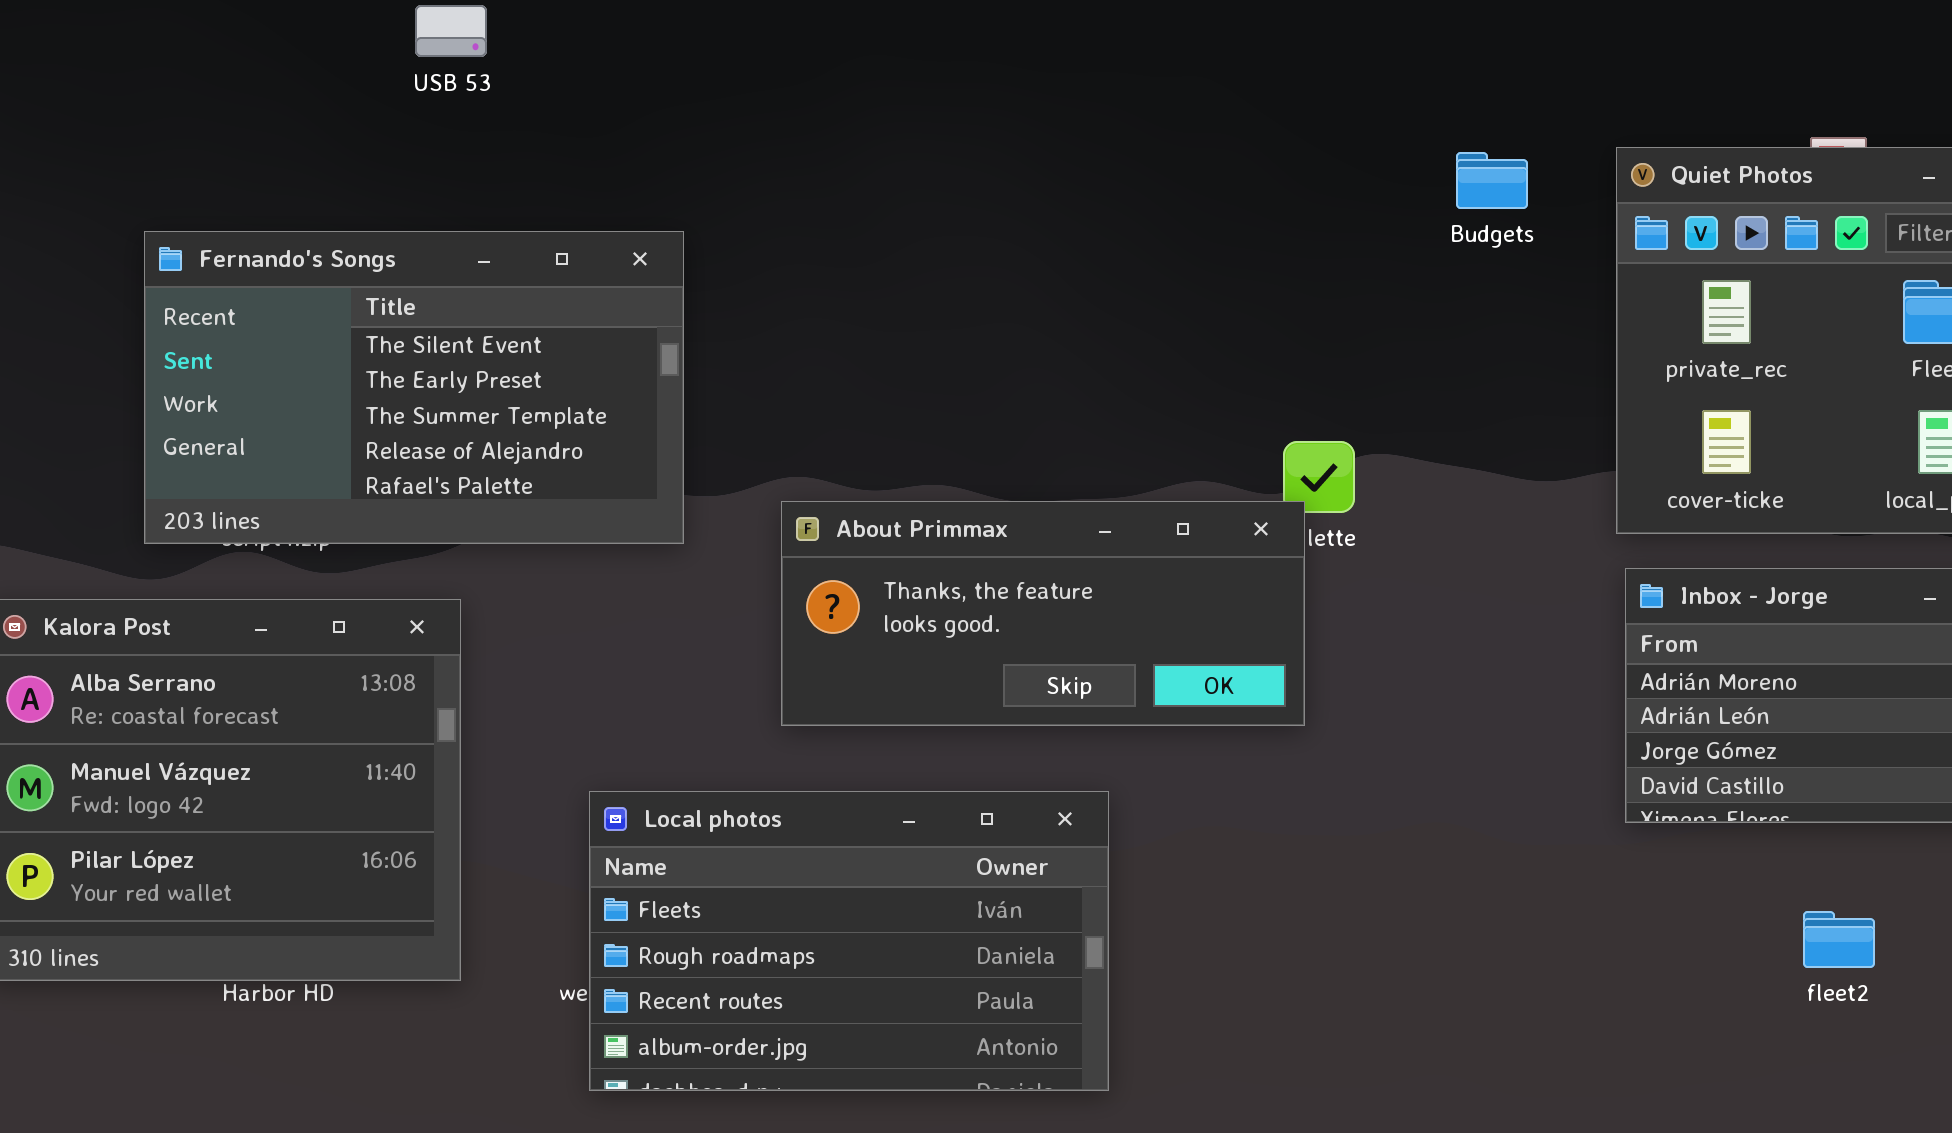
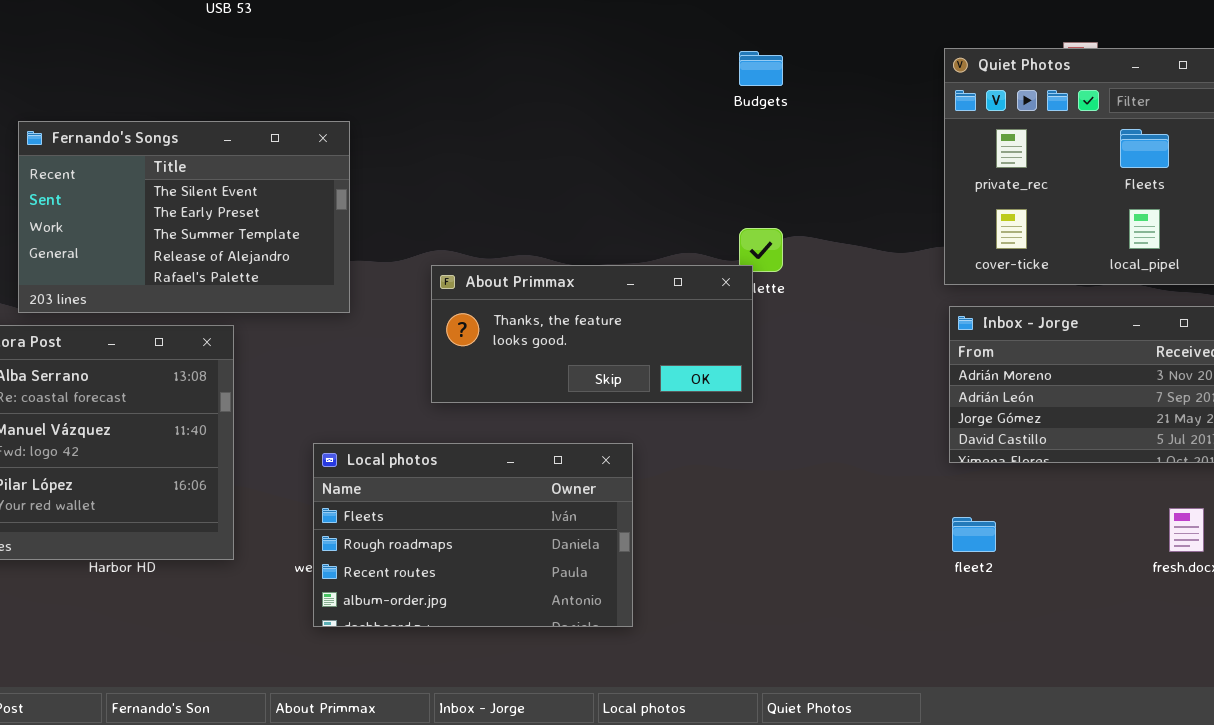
Budgets: [1456,152,1528,209] -> [739,51,783,86], moved
Fernando's Songs: [144,231,684,544] -> [18,121,350,313], moved
fleet2: [1803,911,1875,968] -> [952,517,996,552], moved

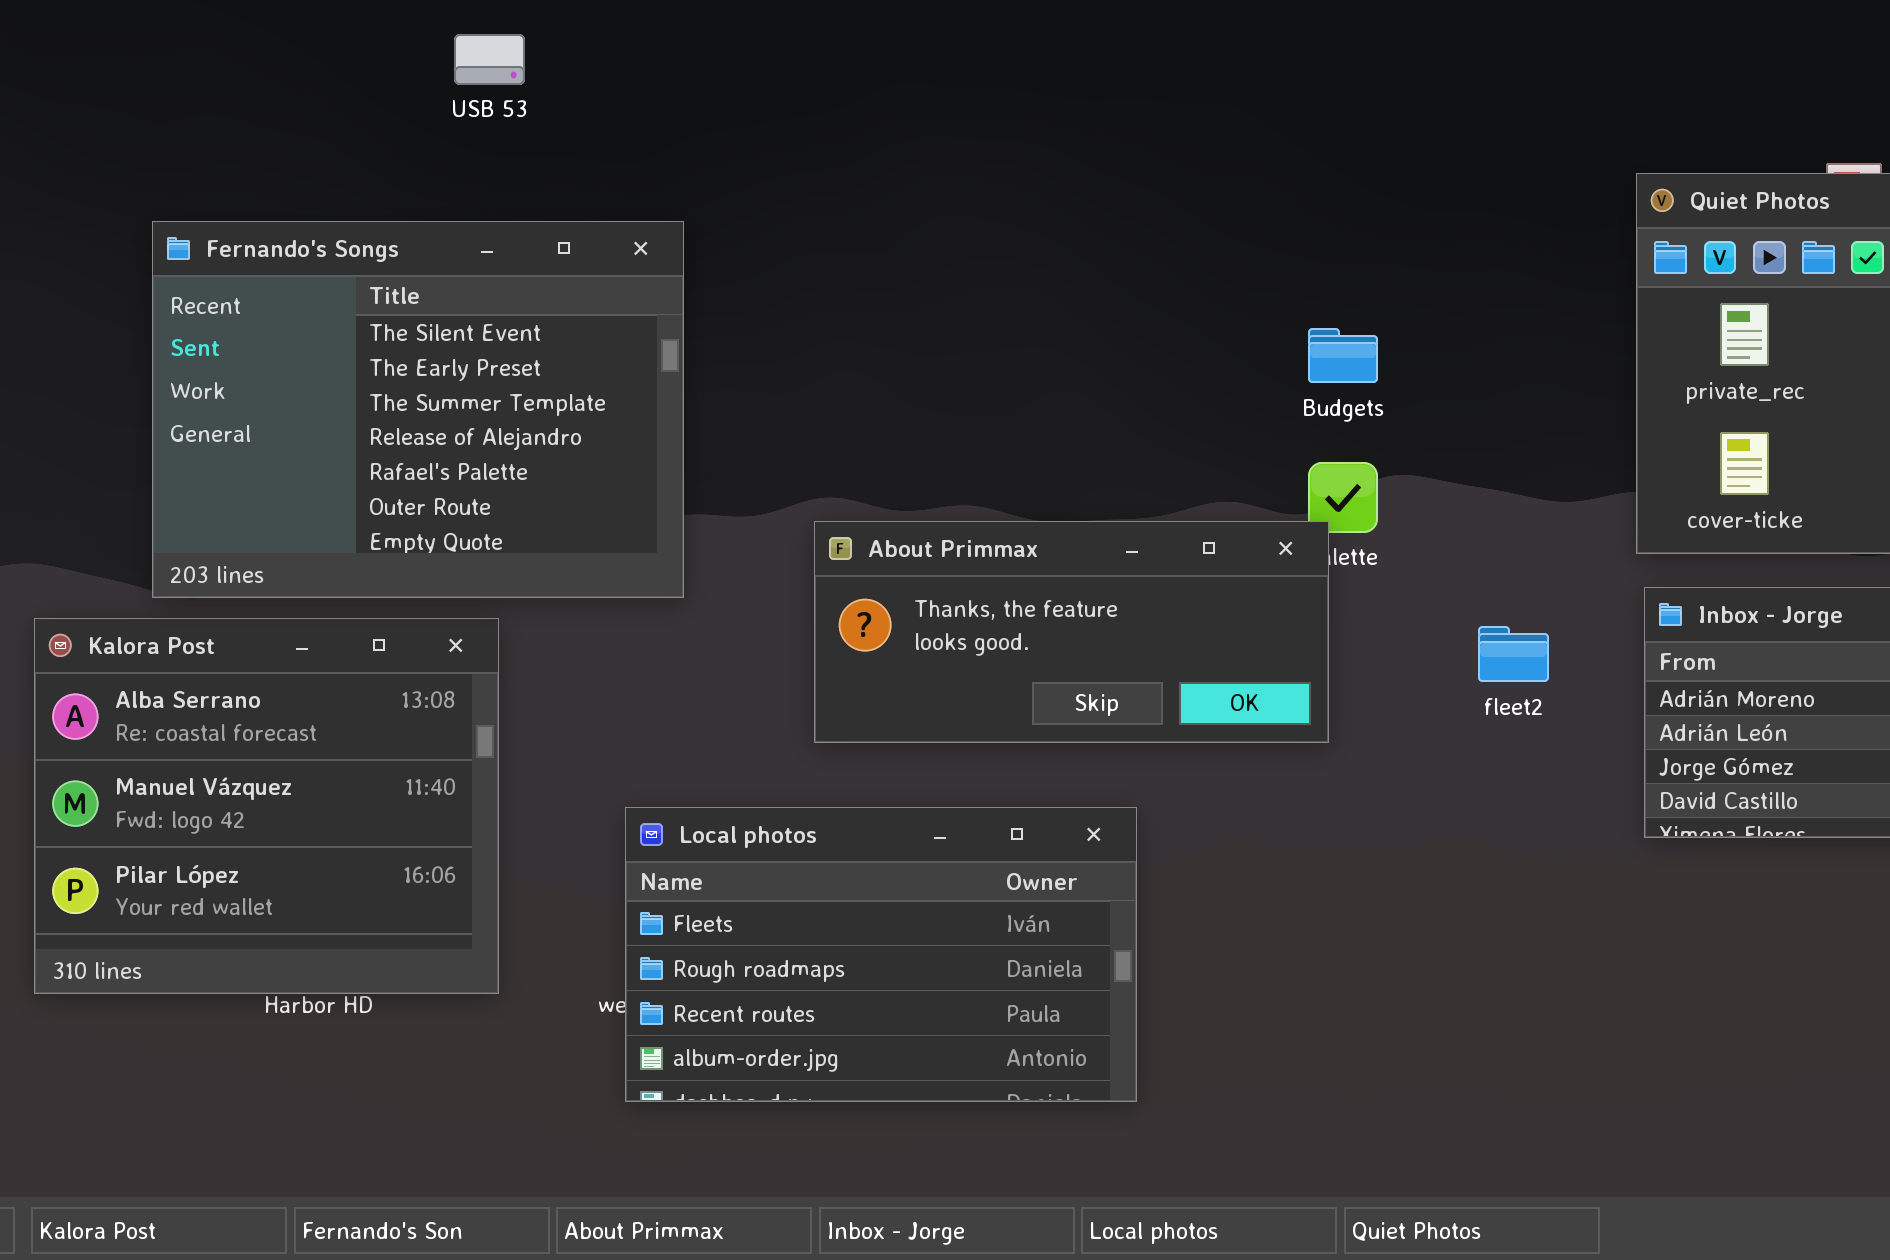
Budgets: [739,51,783,86] -> [1308,328,1378,383], moved
Fernando's Songs: [18,121,350,313] -> [152,221,684,598], resized
fleet2: [952,517,996,552] -> [1478,626,1549,682], moved

